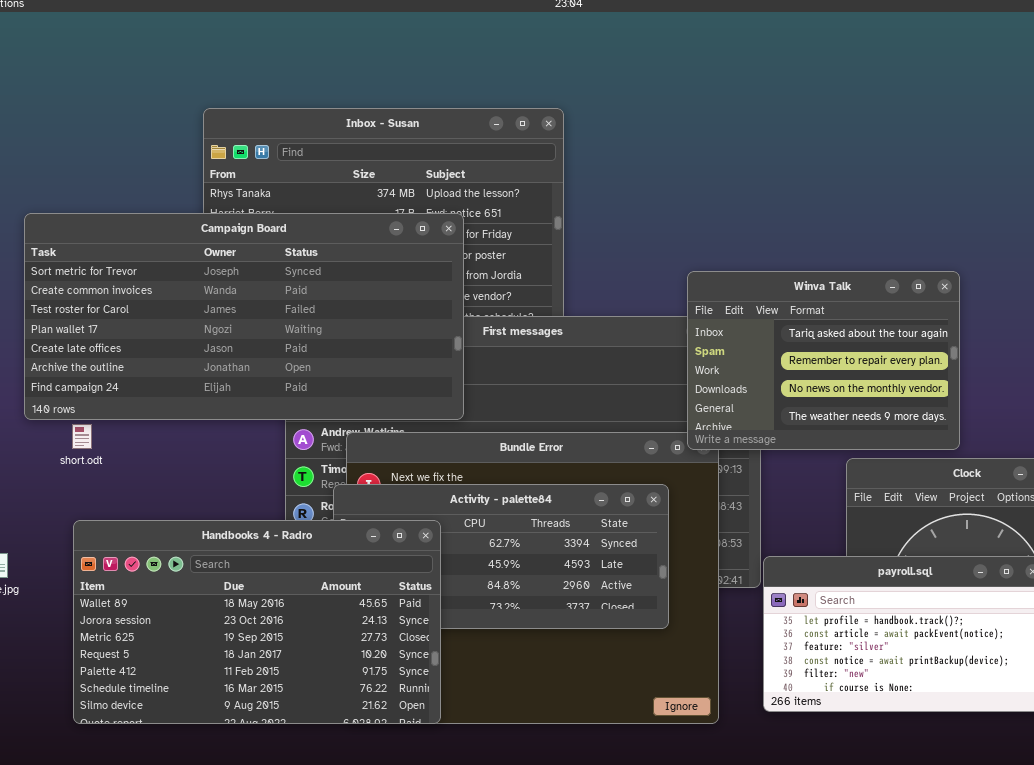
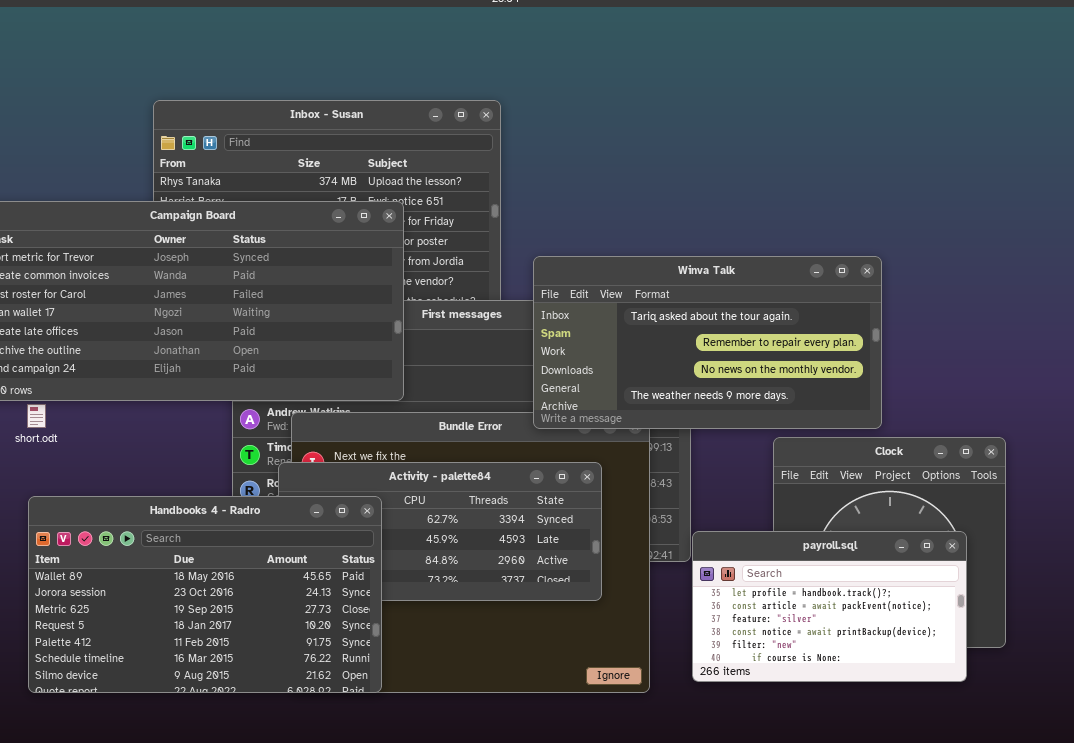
Winva Talk: [687,271,960,450] -> [533,256,882,429], resized

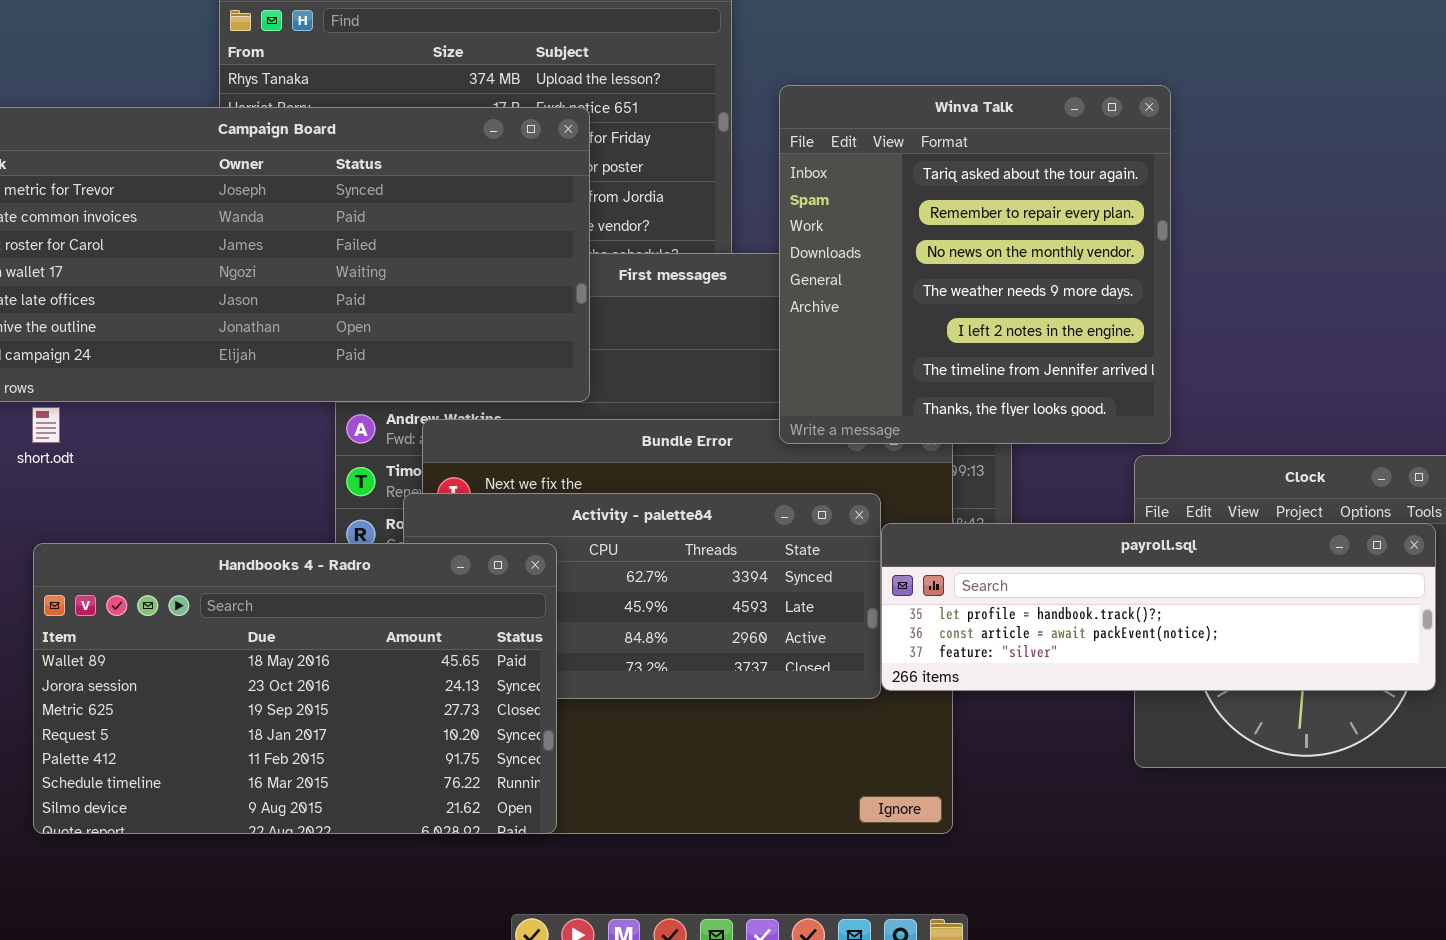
Winva Talk: [533,256,882,429] -> [779,85,1171,444], resized
payroll.sql: [692,531,967,682] -> [881,523,1436,691], moved, resized

